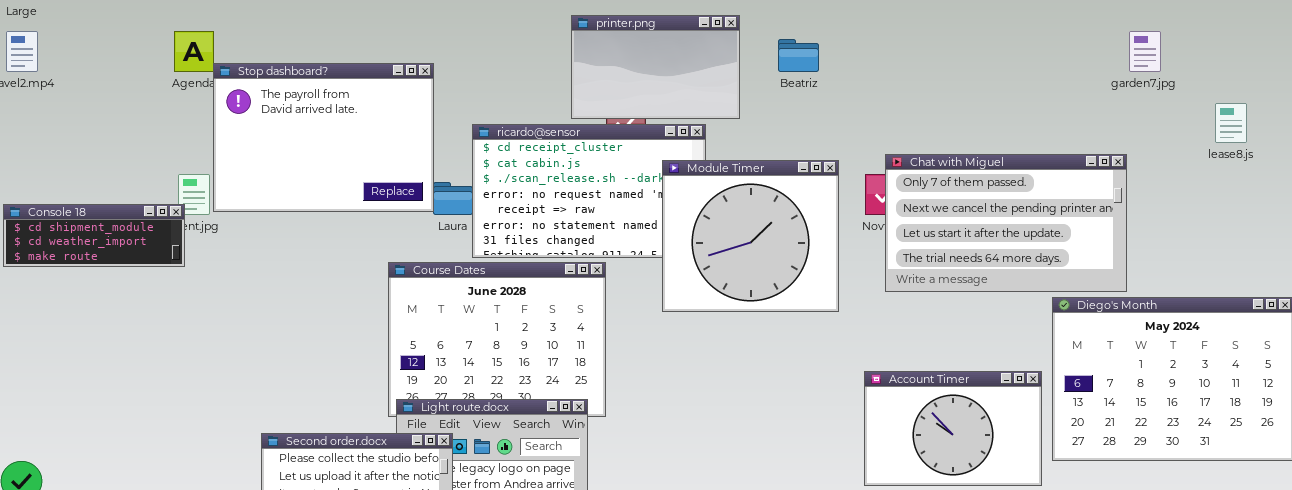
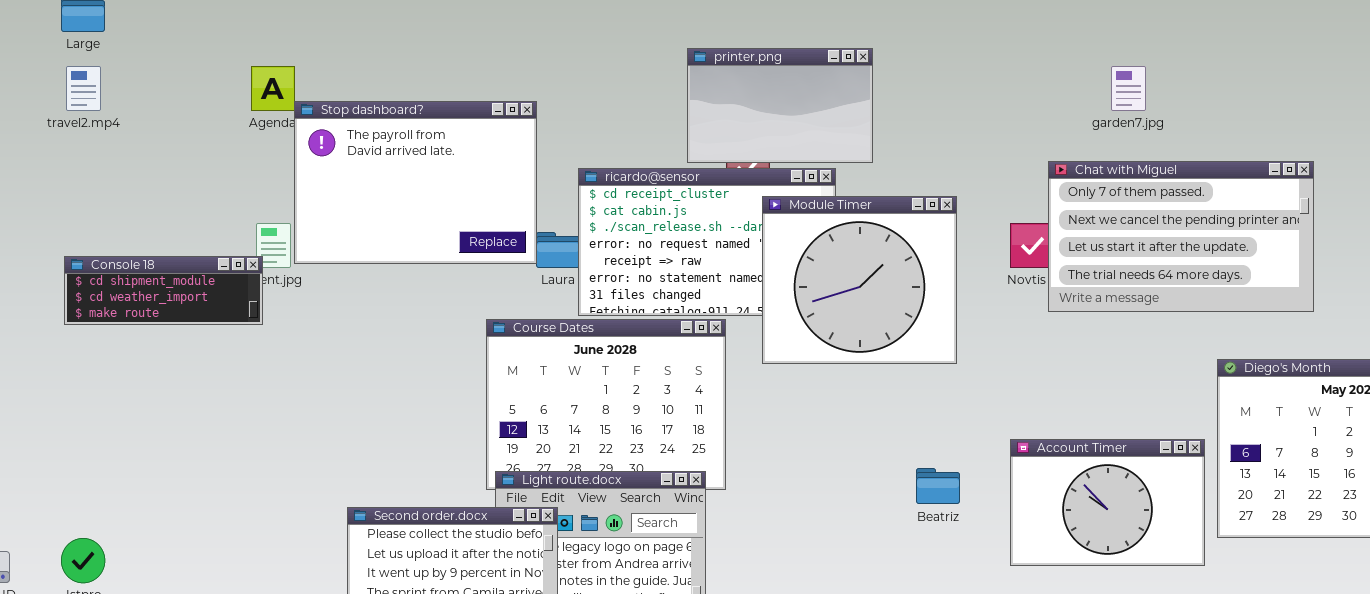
garden7.jpg: [1129,31,1161,72] -> [1111,66,1146,111], moved
Beatriz: [778,39,819,72] -> [916,468,960,504], moved
Chat with Miguel: [885,154,1127,292] -> [1048,161,1314,312], moved
Module Timer: [662,160,839,312] -> [762,196,957,364], moved

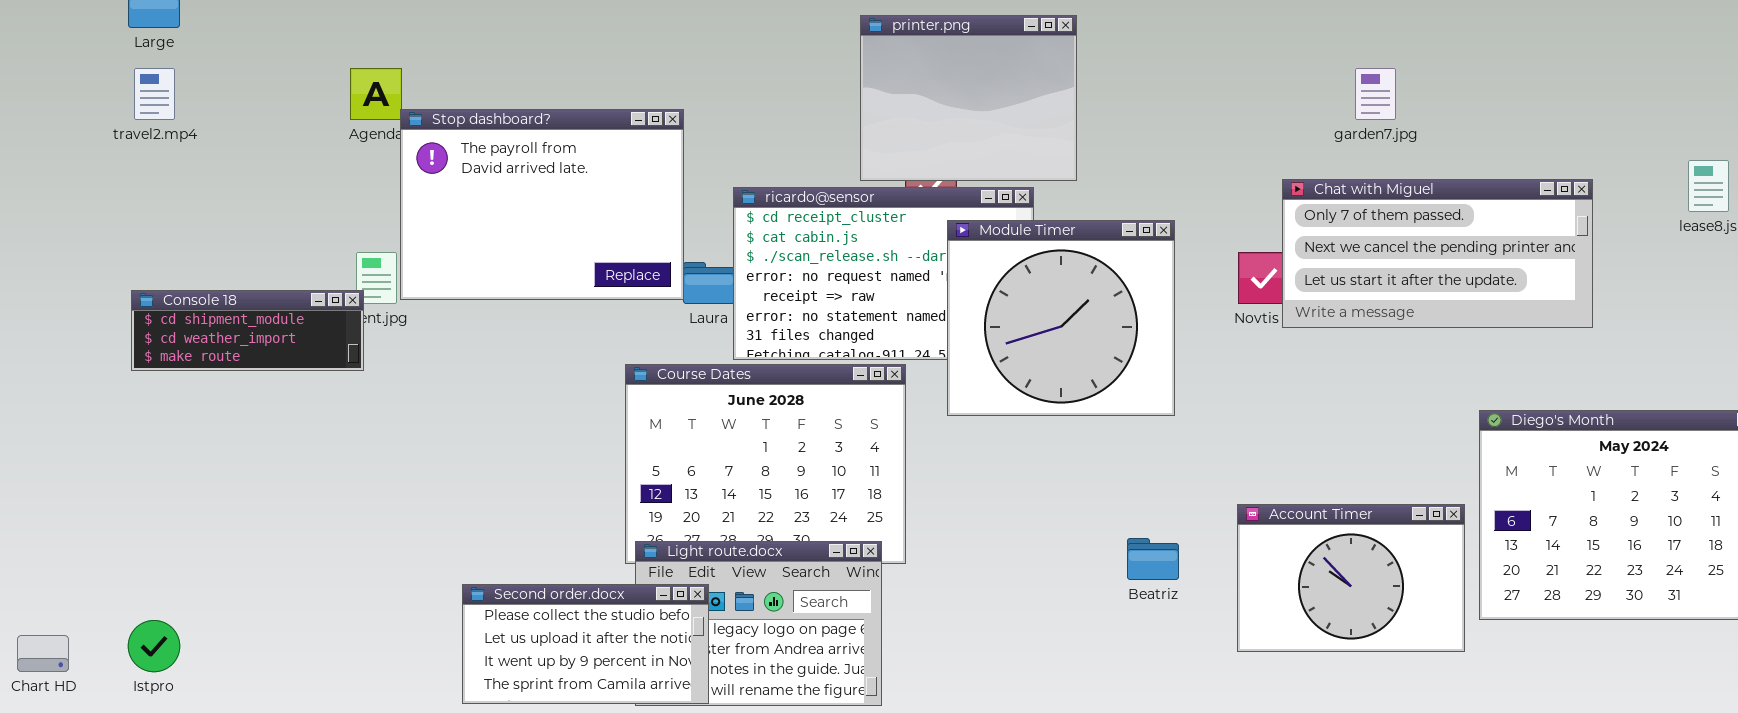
printer.png: [687,48,873,163] -> [860,15,1077,181], resized
Chat with Miguel: [1048,161,1314,312] -> [1282,179,1593,328], resized

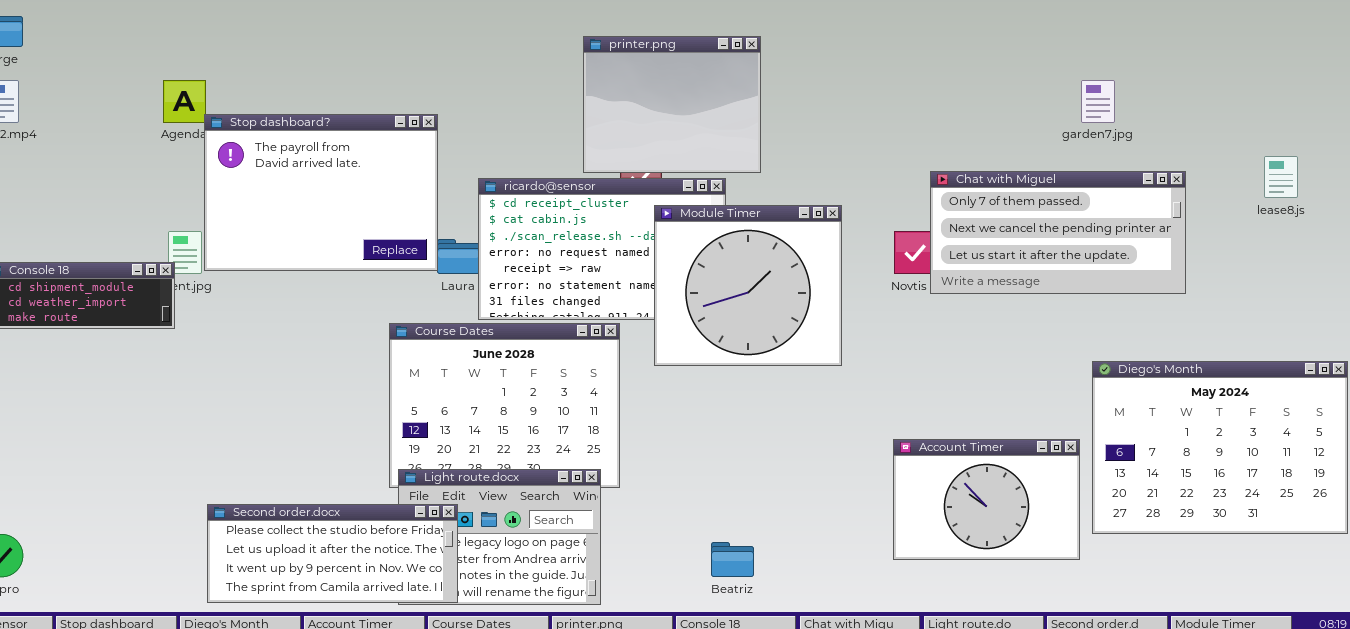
garden7.jpg: [1355,68,1396,120] -> [1081,80,1115,123], moved
Beatriz: [1127,538,1179,580] -> [711,542,754,577], moved
Second order.docx: [462,584,709,704] -> [207,504,458,603], resized

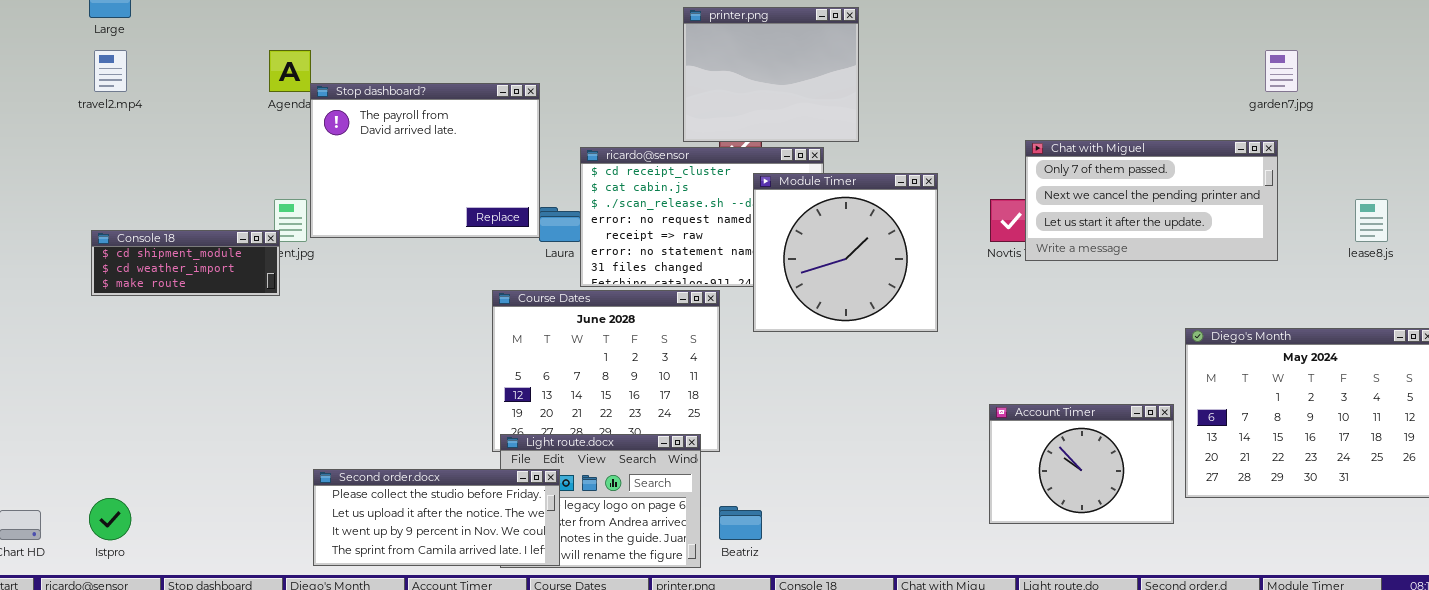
garden7.jpg: [1081,80,1115,123] -> [1265,50,1298,92], moved
lease8.js: [1264,156,1298,198] -> [1355,199,1388,242], moved
Beatriz: [711,542,754,577] -> [719,506,762,540], moved

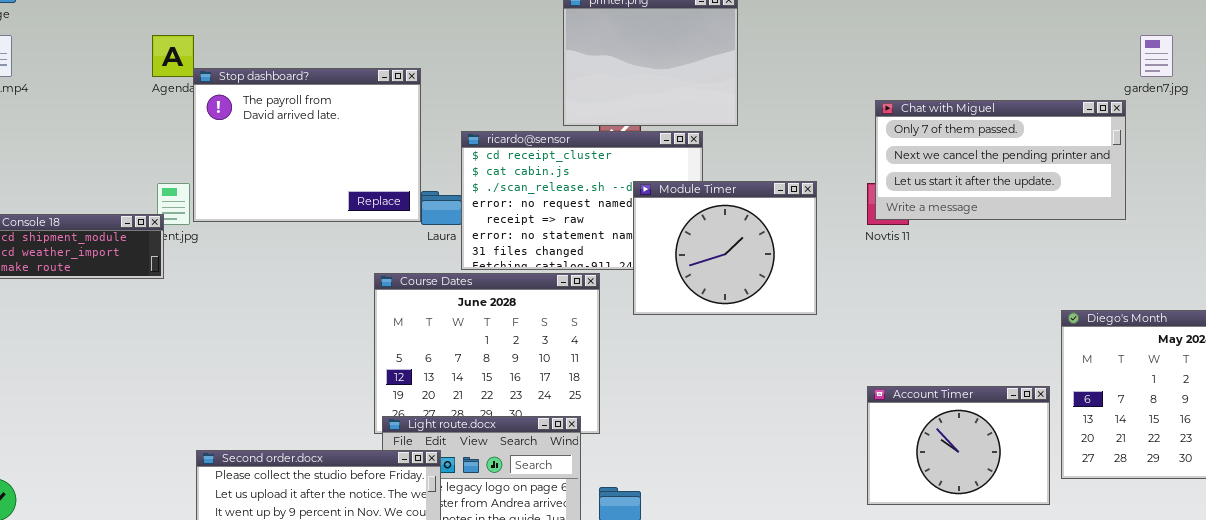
Chat with Miguel: [1025,140,1278,261] -> [875,100,1126,220], moved
Module Timer: [753,173,938,332] -> [633,181,817,315], resized

